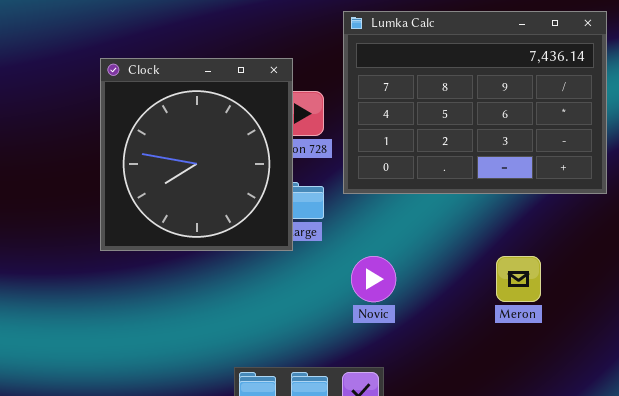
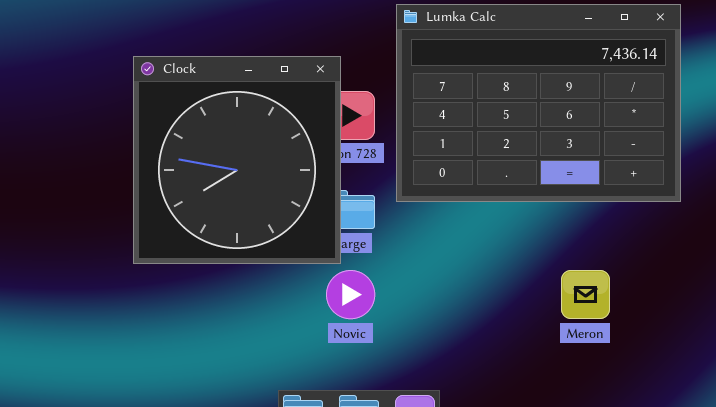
Novic: [351,256,396,302] -> [326,270,375,319], moved

